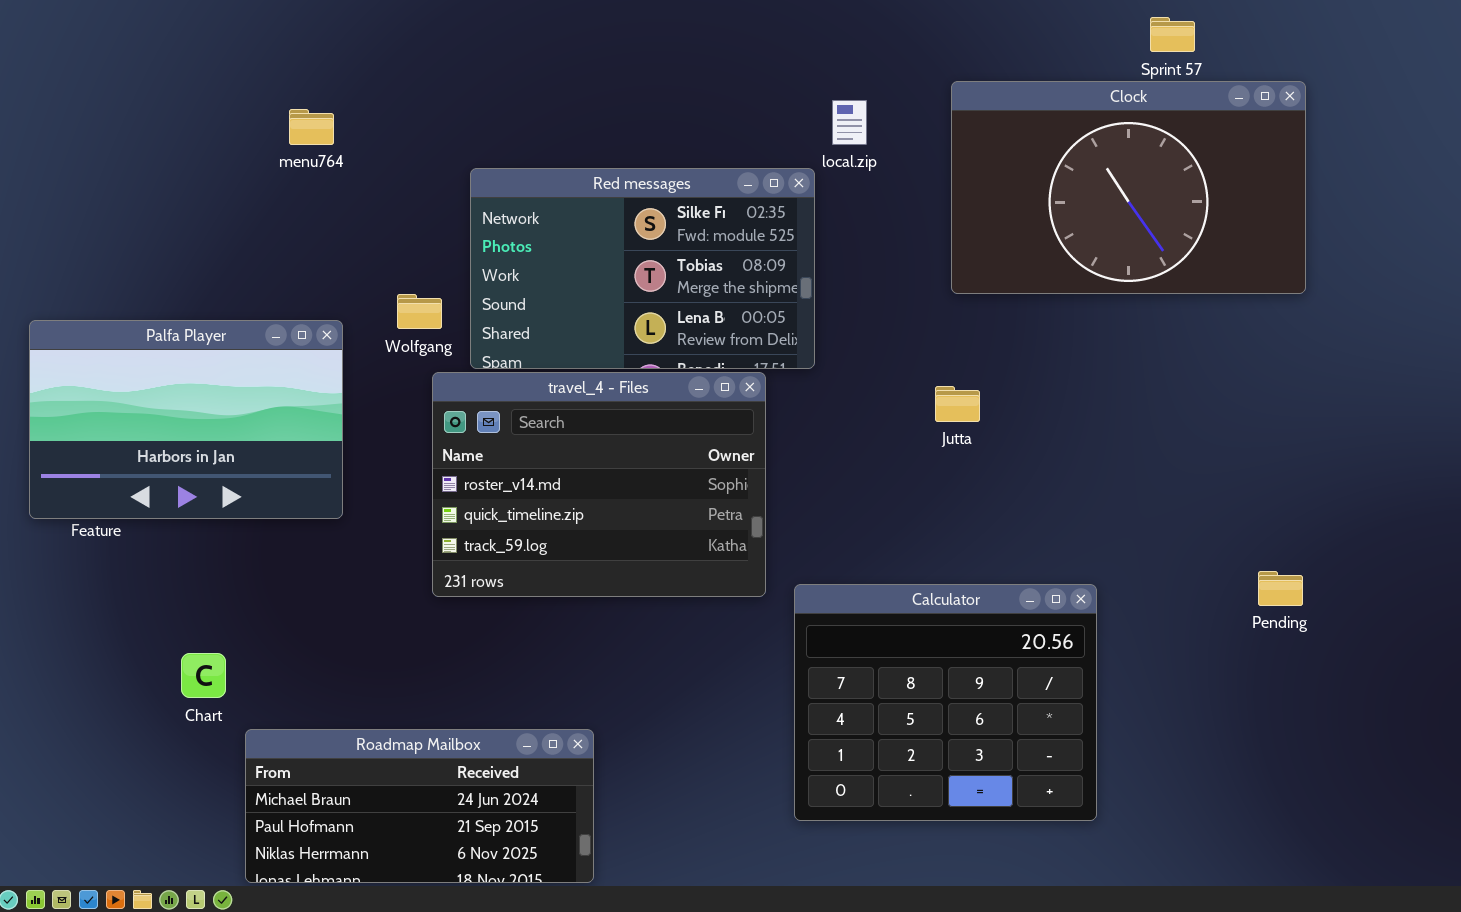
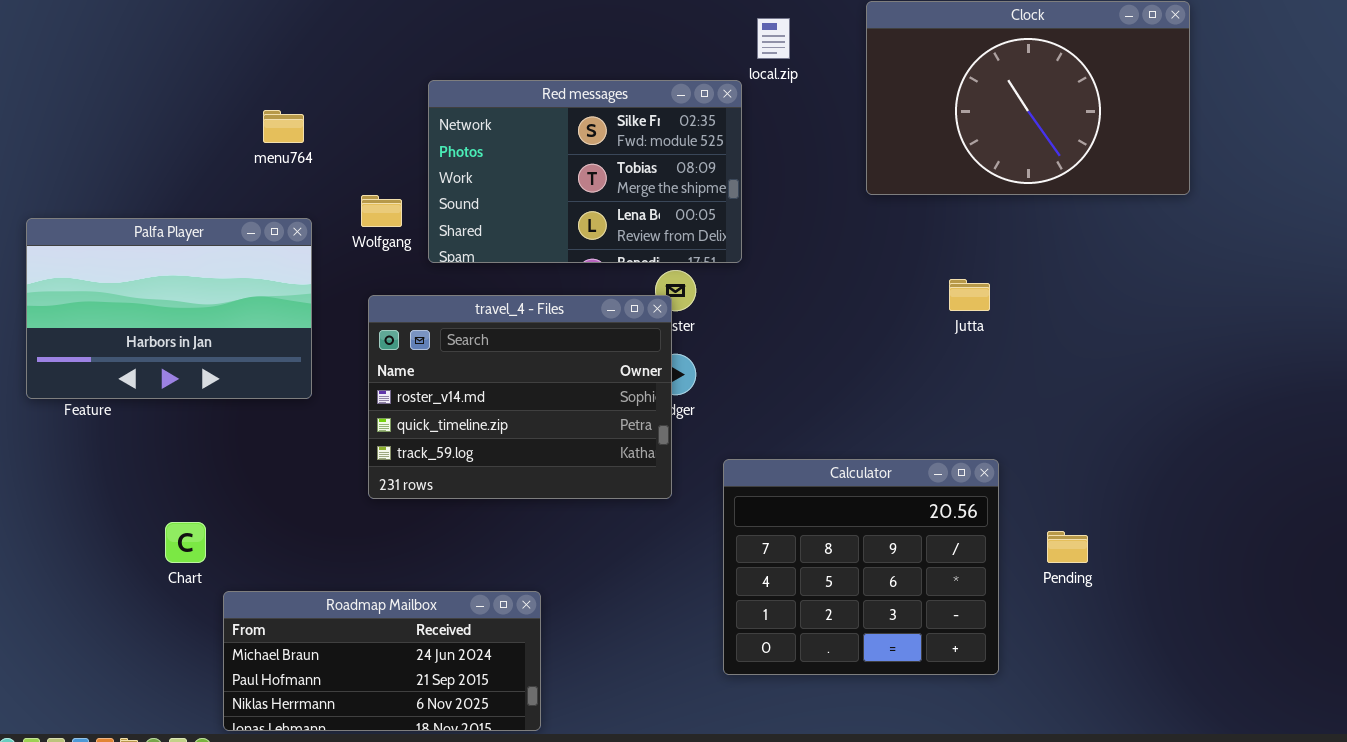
menu764: [289,109,334,145] -> [263,110,304,143], moved
travel_4 - Files: [432,372,766,597] -> [368,295,672,499], moved
Jutta: [935,386,980,422] -> [949,279,990,311], moved
Pending: [1258,571,1303,606] -> [1047,531,1088,563], moved

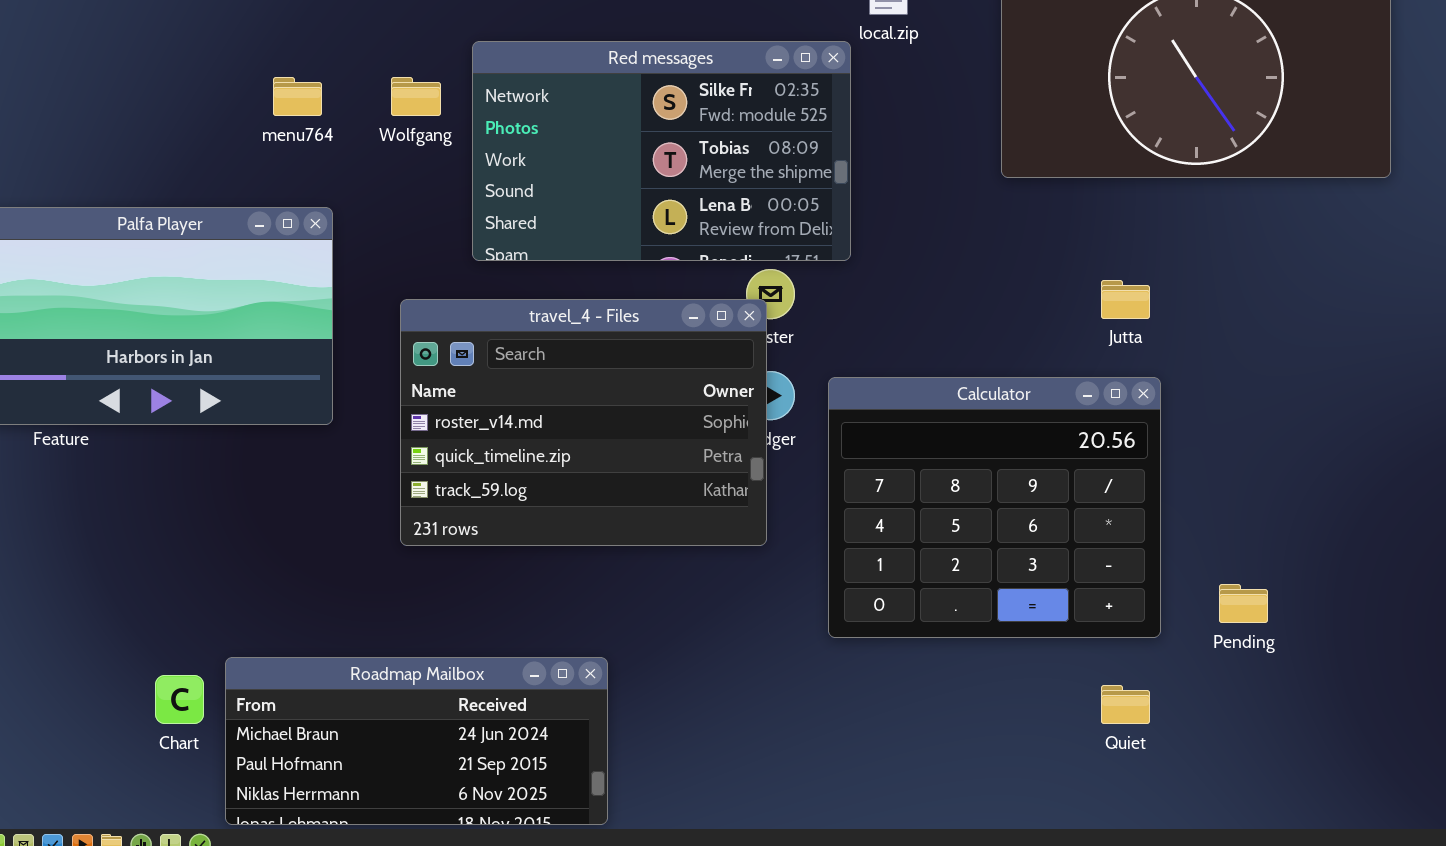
Wolfgang: [361,195,402,227] -> [391,77,441,116], moved
Calculator: [723,459,999,675] -> [828,377,1161,638], moved
Chart: [165,522,206,563] -> [155,675,204,724], moved

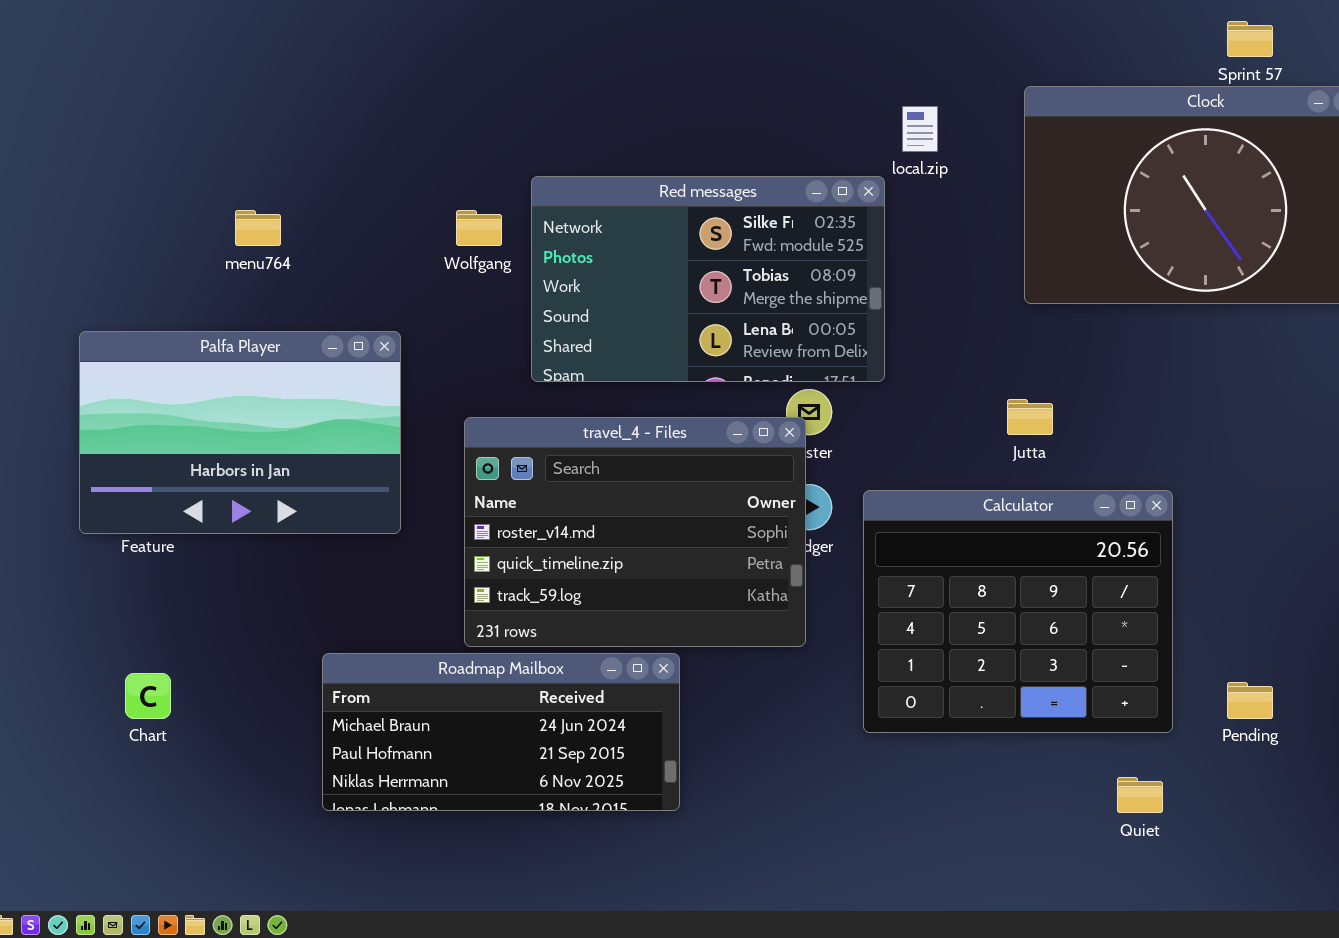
menu764: [273,77,322,116] -> [235,210,281,246], moved
Jutta: [1101,280,1150,319] -> [1007,399,1053,435], moved
Roadmap Mailbox: [225,657,608,825] -> [322,653,680,811], moved
Chart: [155,675,204,724] -> [125,673,171,719], moved

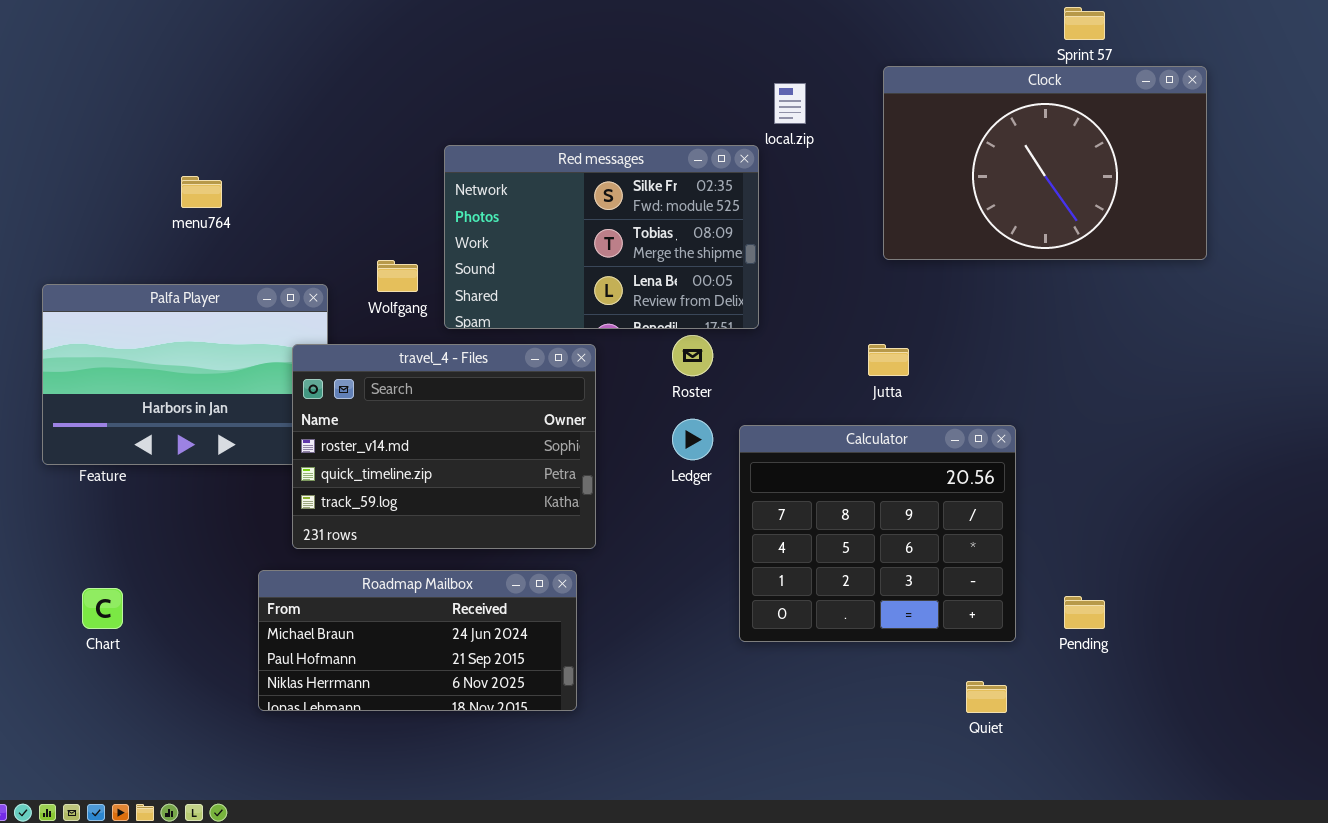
Wolfgang: [456,210,502,246] -> [377,260,418,292], moved
travel_4 - Files: [464,417,806,647] -> [292,344,596,549], moved

